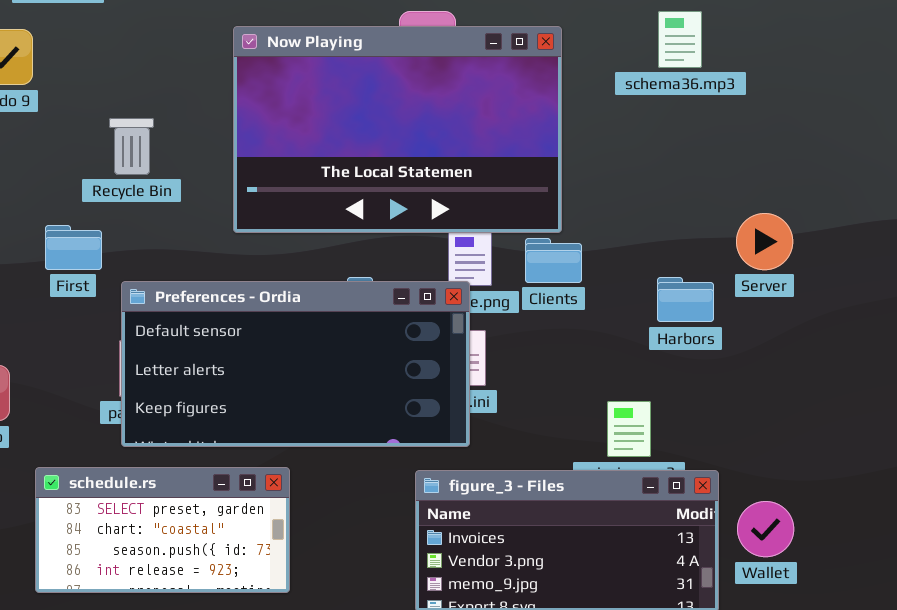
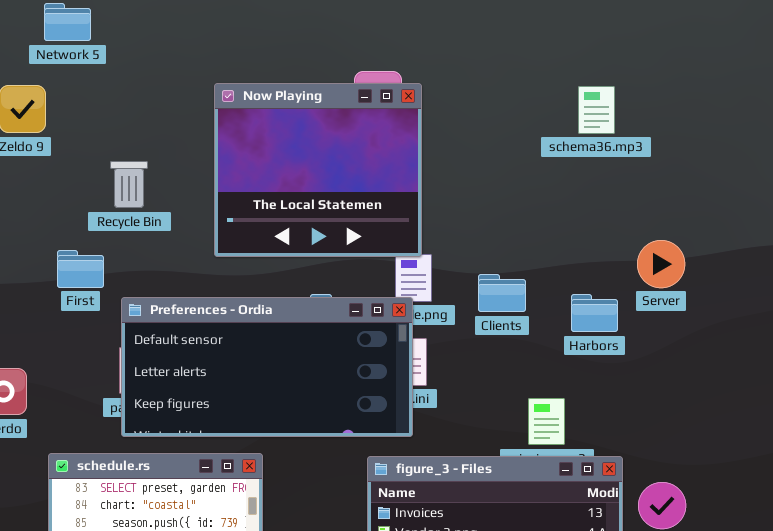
schema36.mp3: [658,11,702,68] -> [578,86,615,134], moved
Now Playing: [233,26,562,233] -> [214,83,422,257], resized
Clients: [525,238,582,283] -> [478,274,526,312], moved

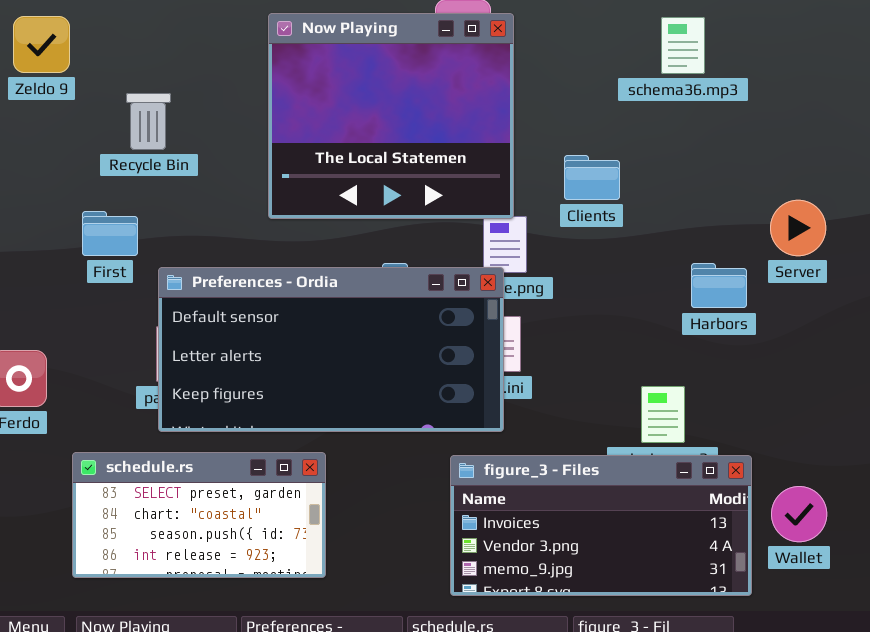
schema36.mp3: [578,86,615,134] -> [661,17,705,74], moved
Recycle Bin: [110,161,148,208] -> [126,93,171,150], moved
Clients: [478,274,526,312] -> [564,155,620,200], moved

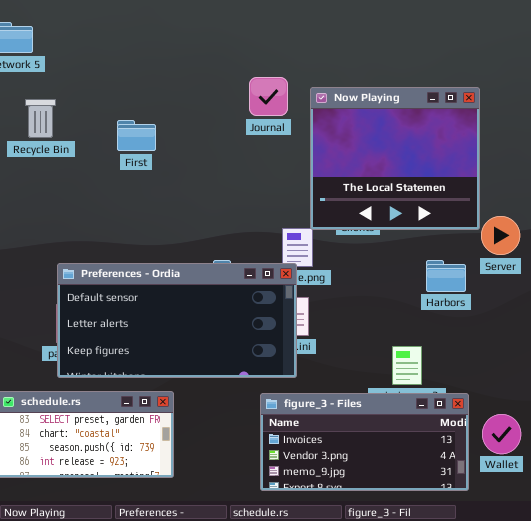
Now Playing: [268,13,514,219] -> [310,87,480,230], moved
Recycle Bin: [126,93,171,150] -> [25,99,56,138], moved
First: [82,211,138,256] -> [117,120,156,151], moved

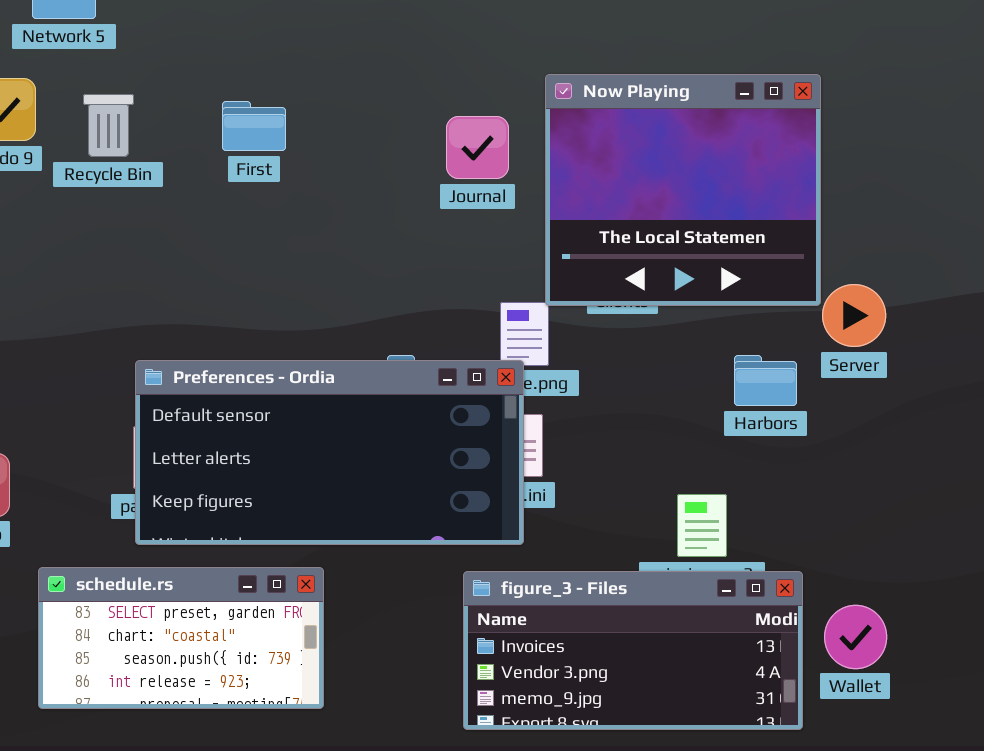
Journal: [249,77,288,116] -> [446,116,509,179], moved
First: [117,120,156,151] -> [222,101,286,151], moved

